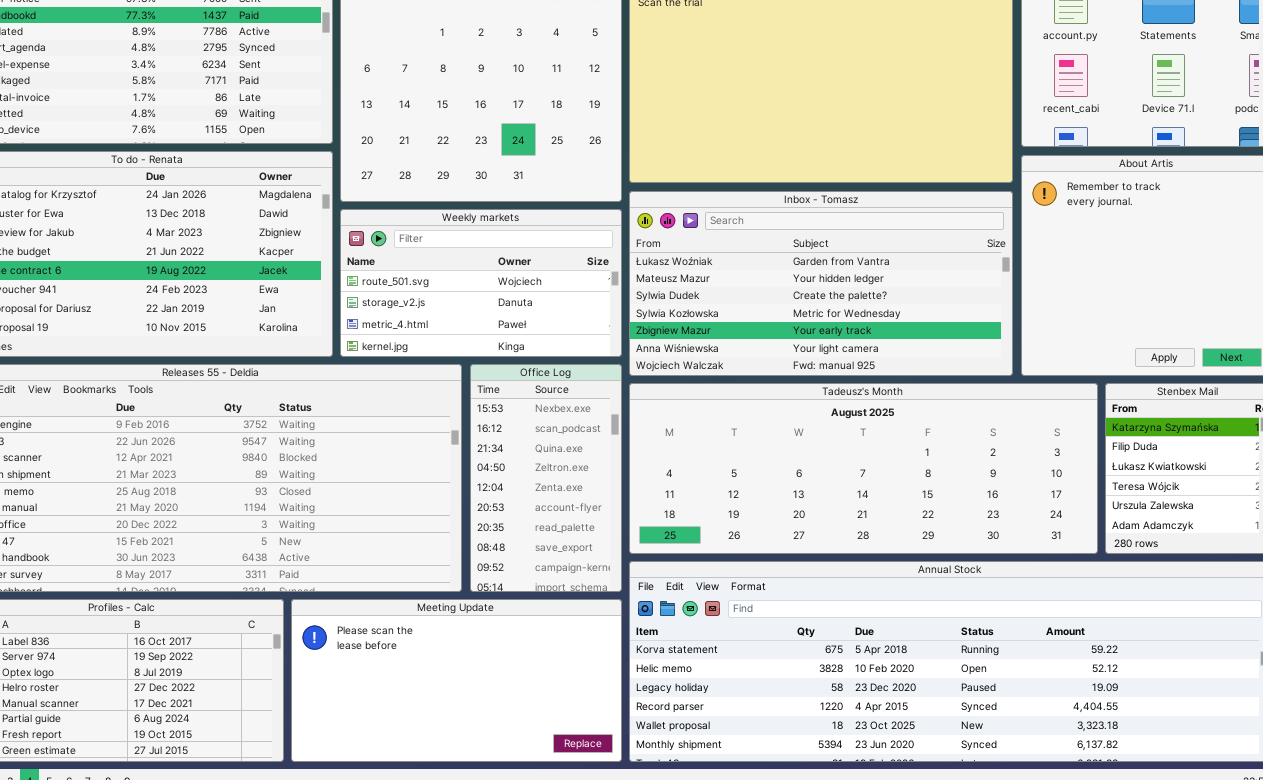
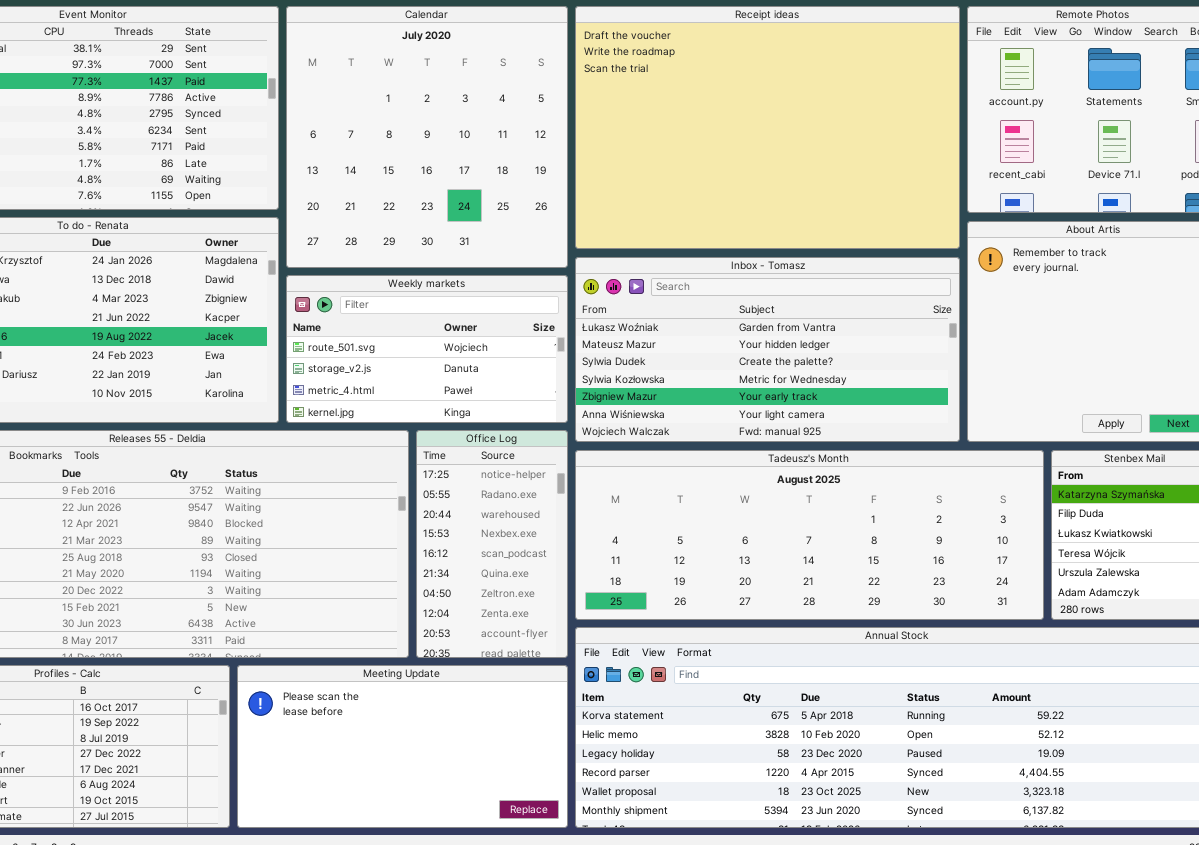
Office Log: [470,364,622,592] -> [416,430,568,658], scrolled up 3 rows

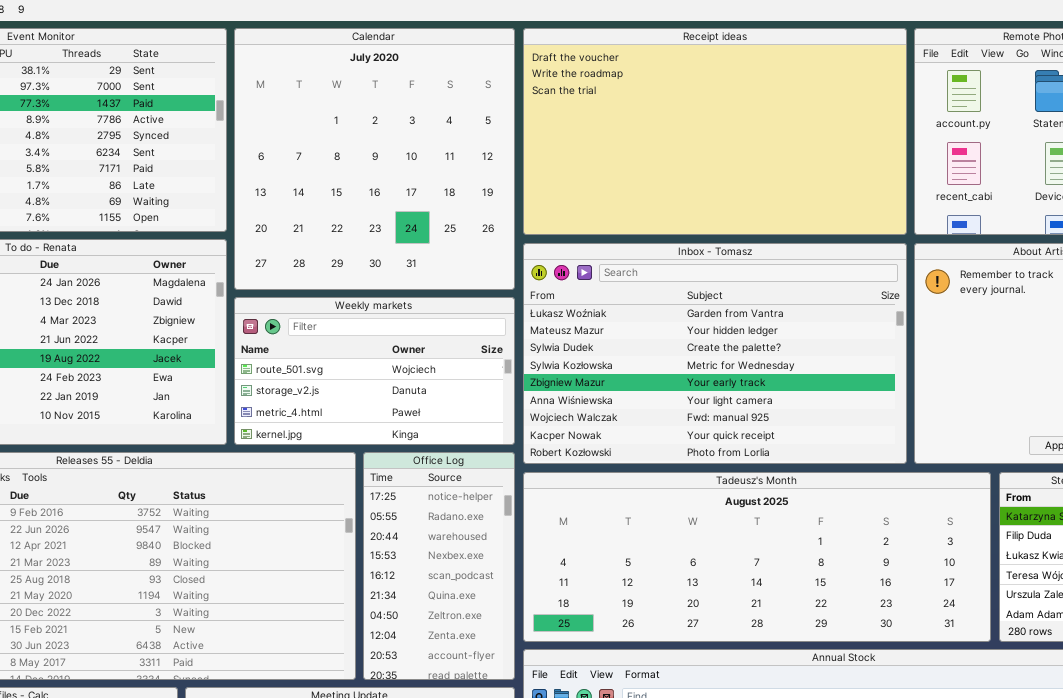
Receipt ideas: [575,6,960,249] -> [523,28,907,235], resized
Inbox - Tomasz: [575,257,960,442] -> [523,243,907,464], resized

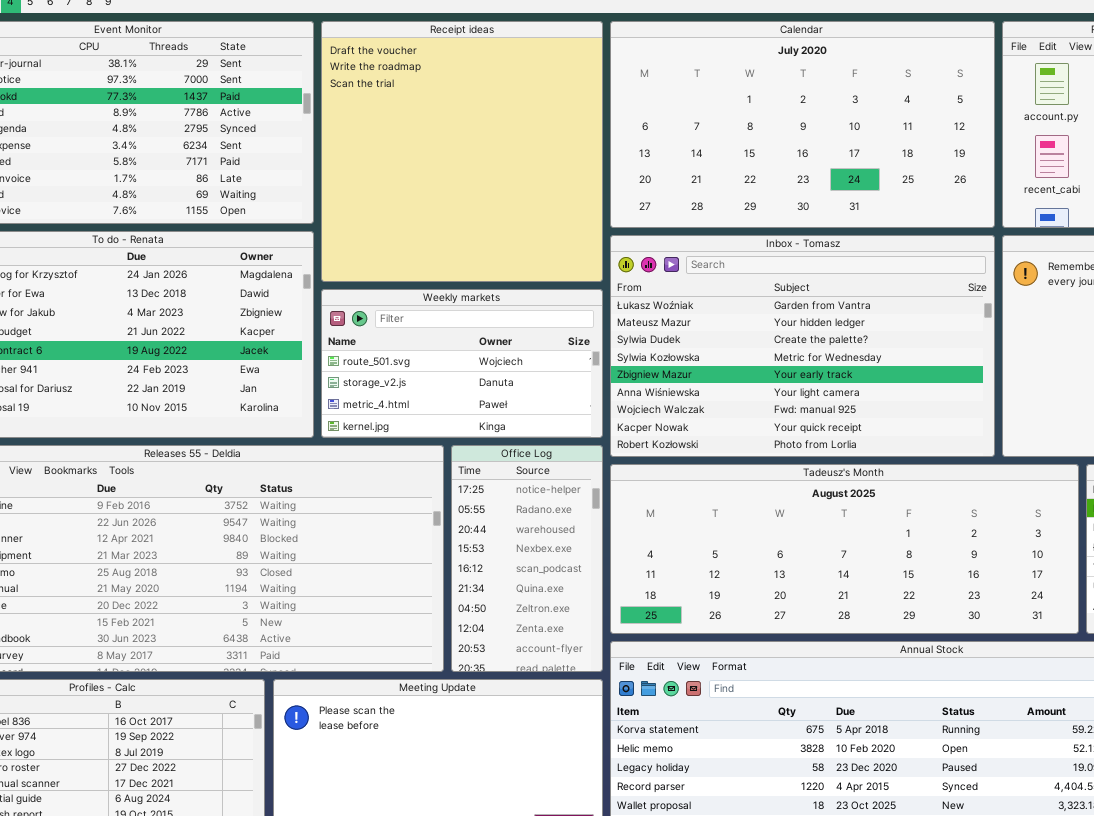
Calendar: [234,28,515,290] -> [610,21,995,228], moved, resized
Receipt ideas: [523,28,907,235] -> [321,21,603,282], moved, resized

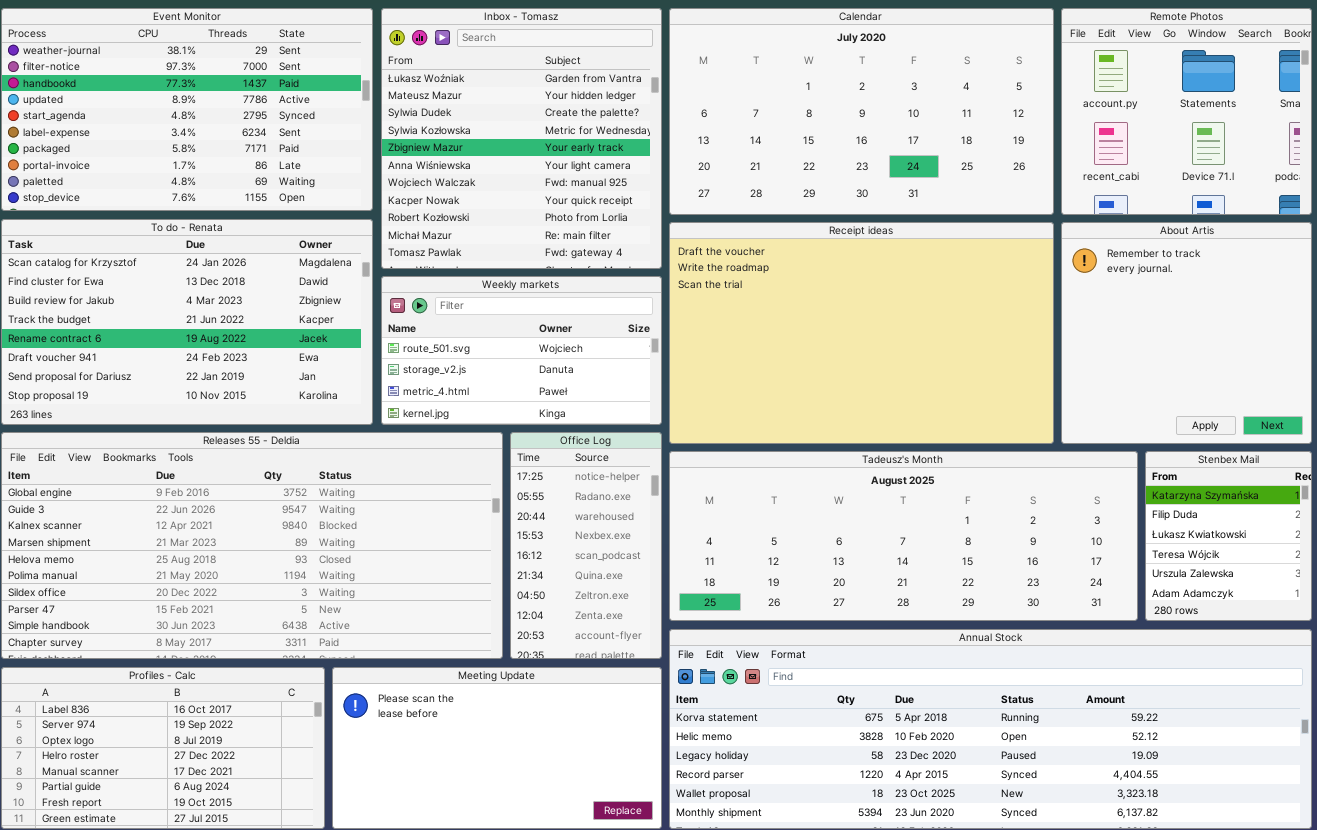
Receipt ideas: [321,21,603,282] -> [669,222,1054,444], moved, resized
Inbox - Tomasz: [610,235,995,457] -> [381,8,662,269], moved, resized

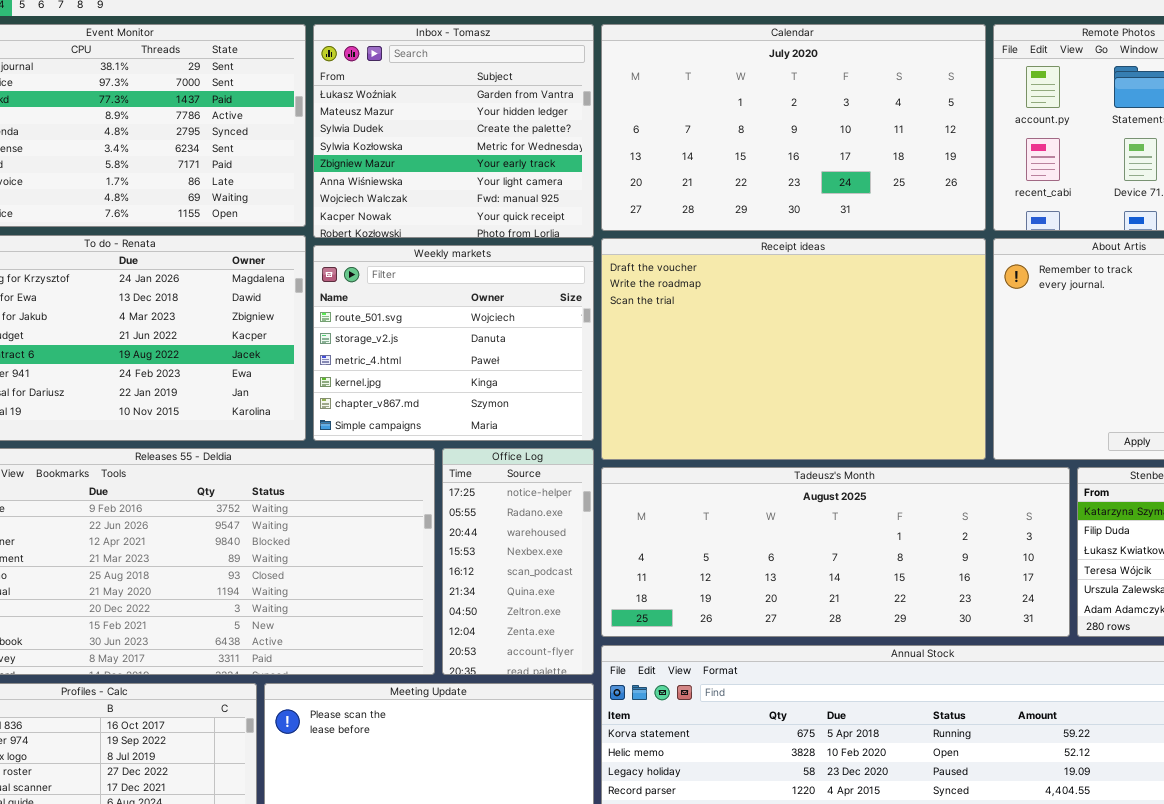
Inbox - Tomasz: [381,8,662,269] -> [313,24,594,238], resized
Weekly markets: [381,276,662,425] -> [313,245,594,441], resized

